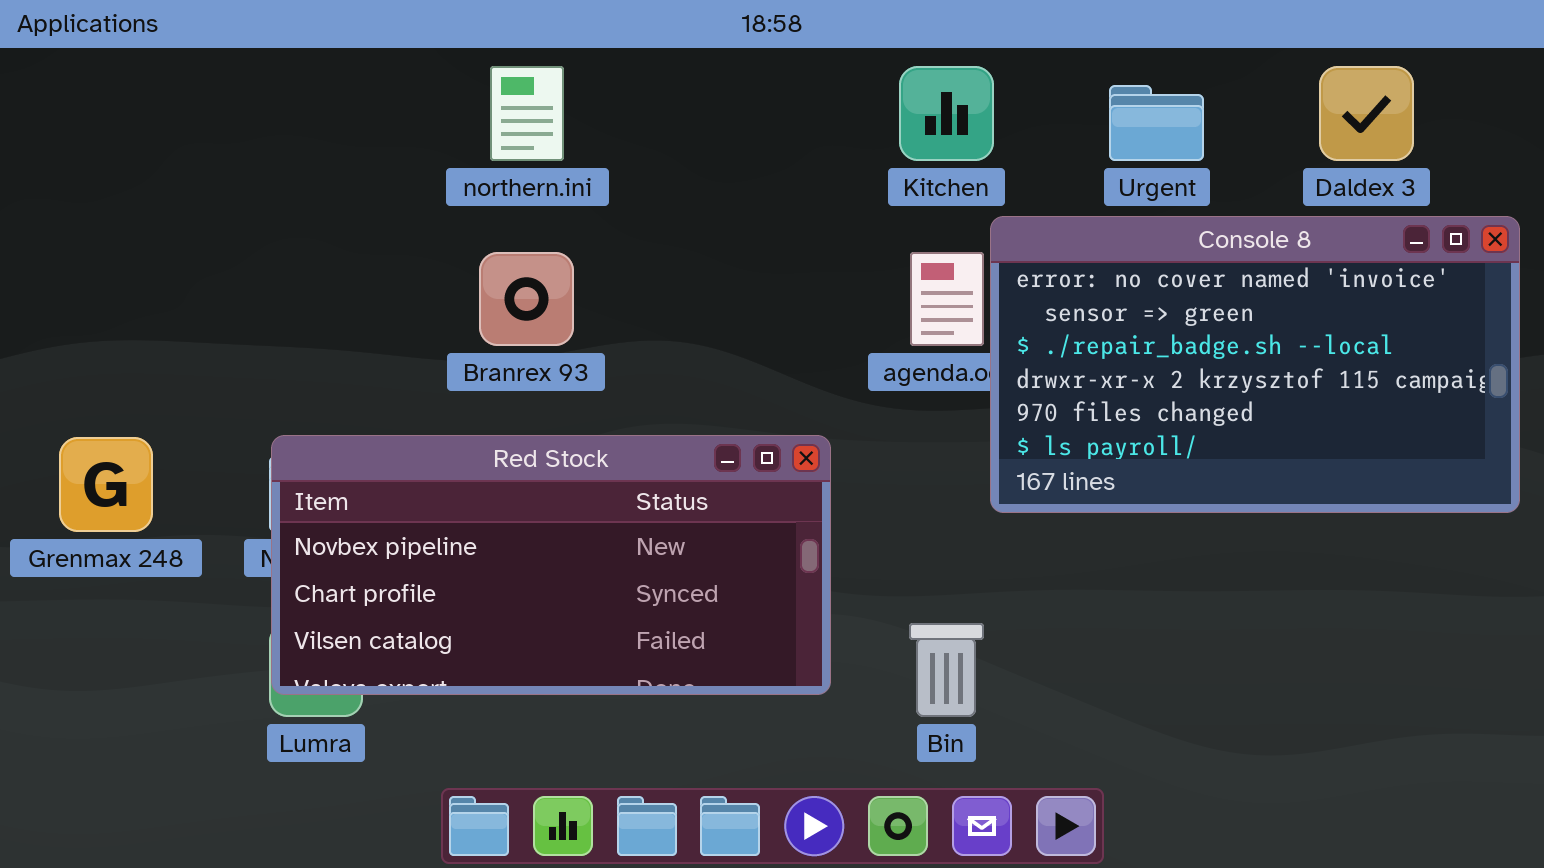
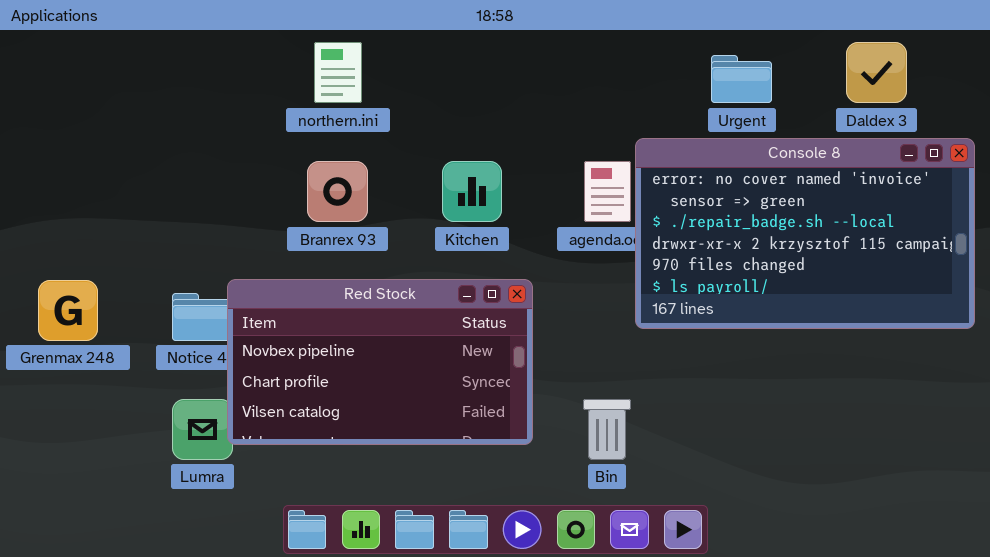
Kitchen: [899,66,994,161] -> [442,161,502,222], moved
Red Stock: [271,435,831,695] -> [227,279,533,445], resized

